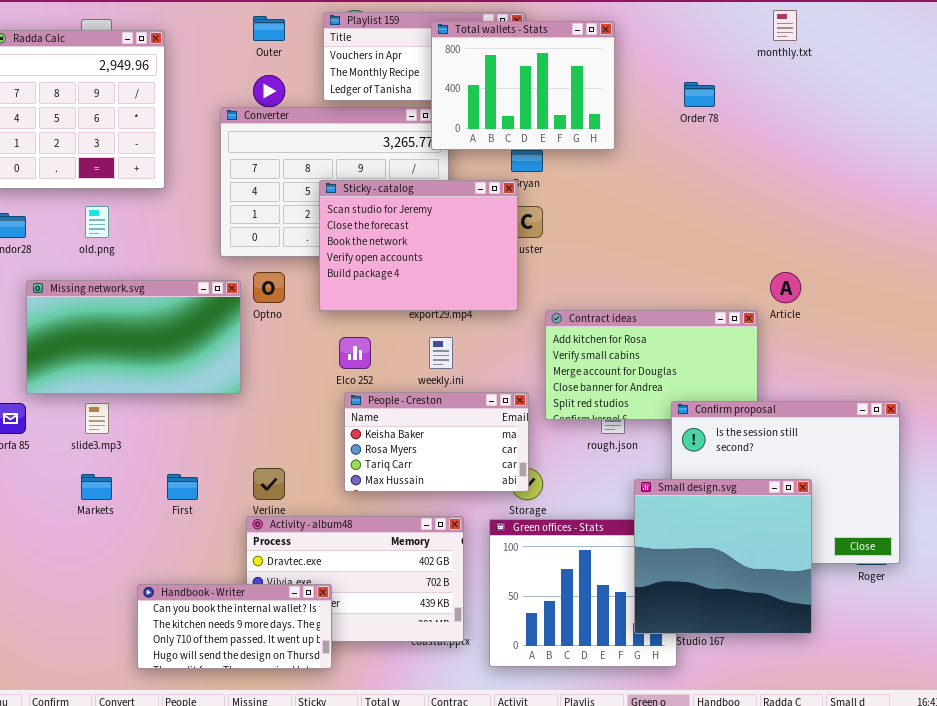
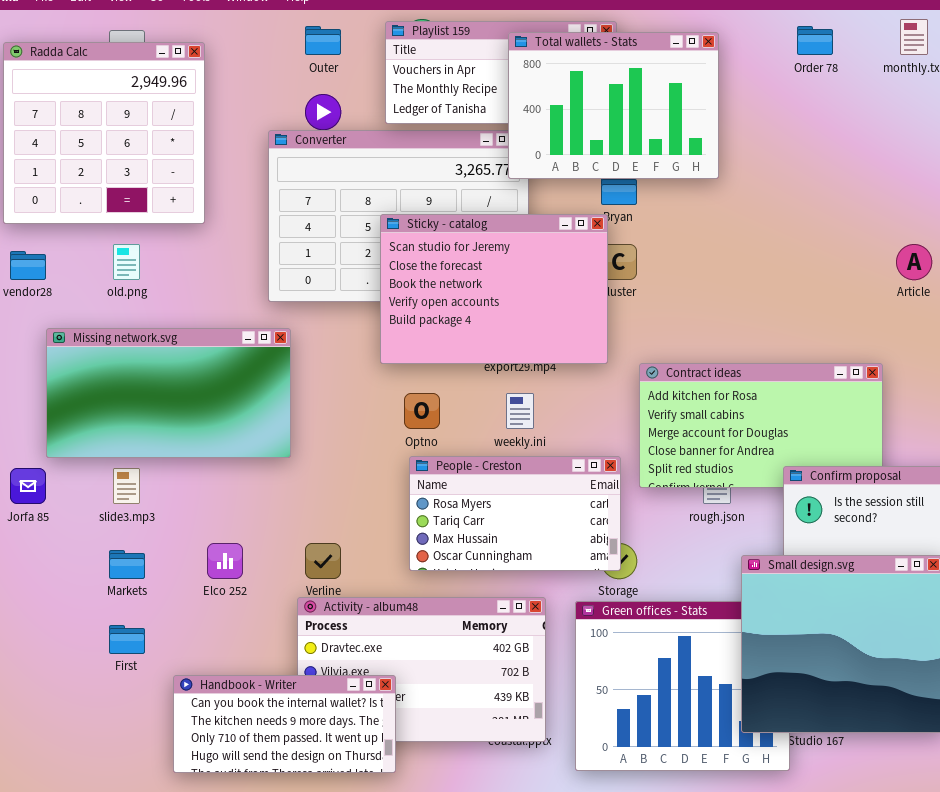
Order 78: [684,82,715,107] -> [797,26,833,55], moved
Optno: [253,272,285,303] -> [404,393,440,429], moved
Article: [770,272,801,303] -> [896,244,932,280], moved
Elco 252: [339,337,371,369] -> [207,543,243,579], moved
People - Creston: [344,392,529,492] -> [409,456,621,571], scrolled down 1 row
First: [167,474,198,500] -> [109,625,145,654], moved

